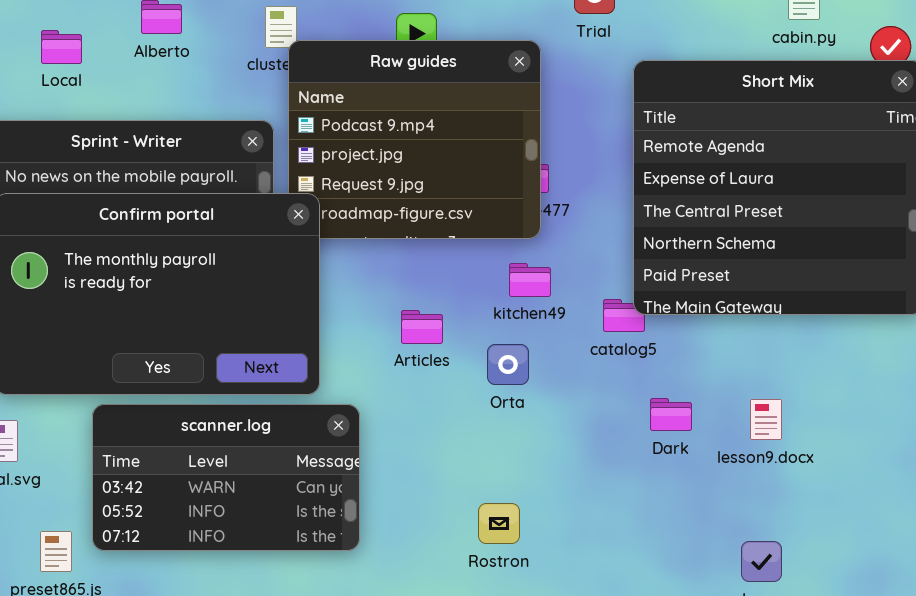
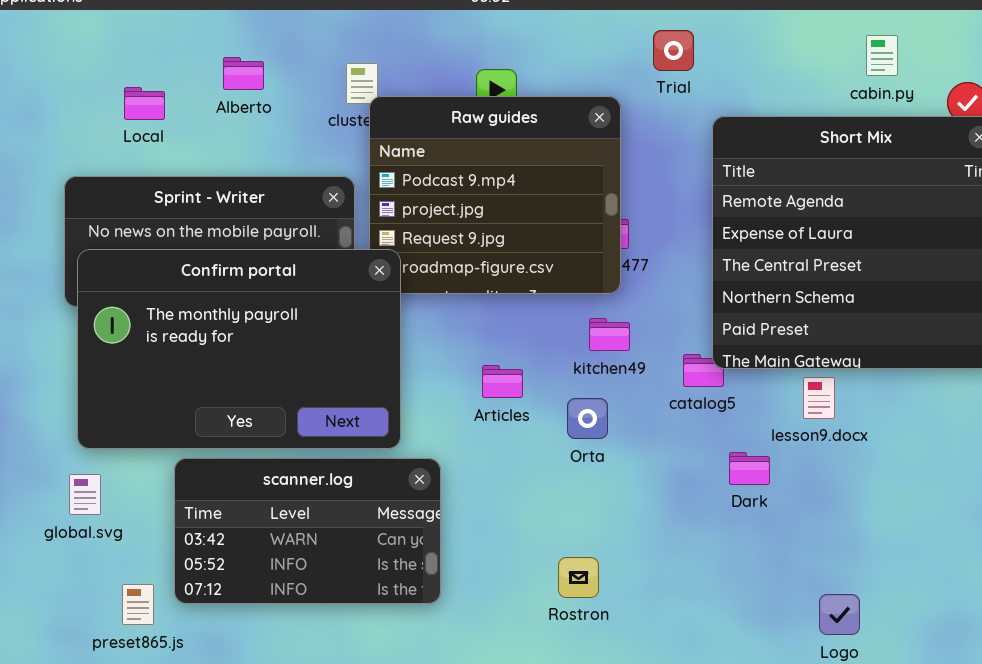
lesson9.docx: [750,399,782,440] -> [803,377,835,419], moved

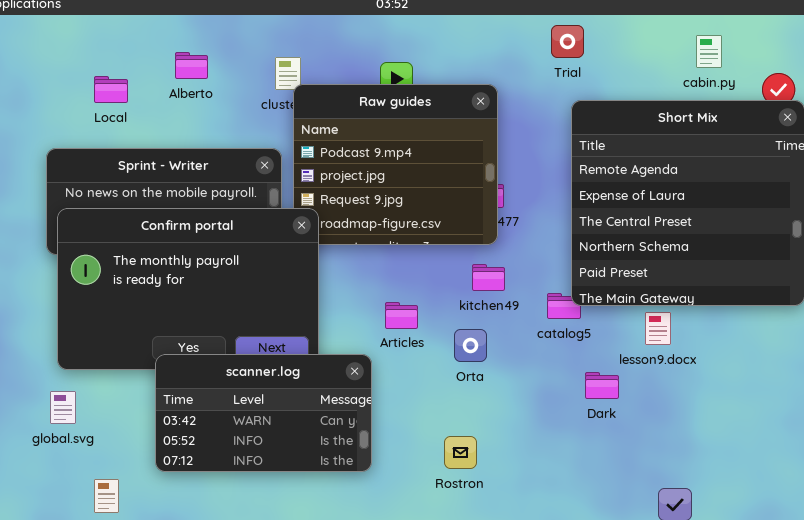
Trial: [653,30,694,71] -> [551,25,584,58], moved
scanner.log: [174,458,441,604] -> [155,354,372,472], moved
Rostron: [558,557,599,598] -> [444,436,477,469], moved

